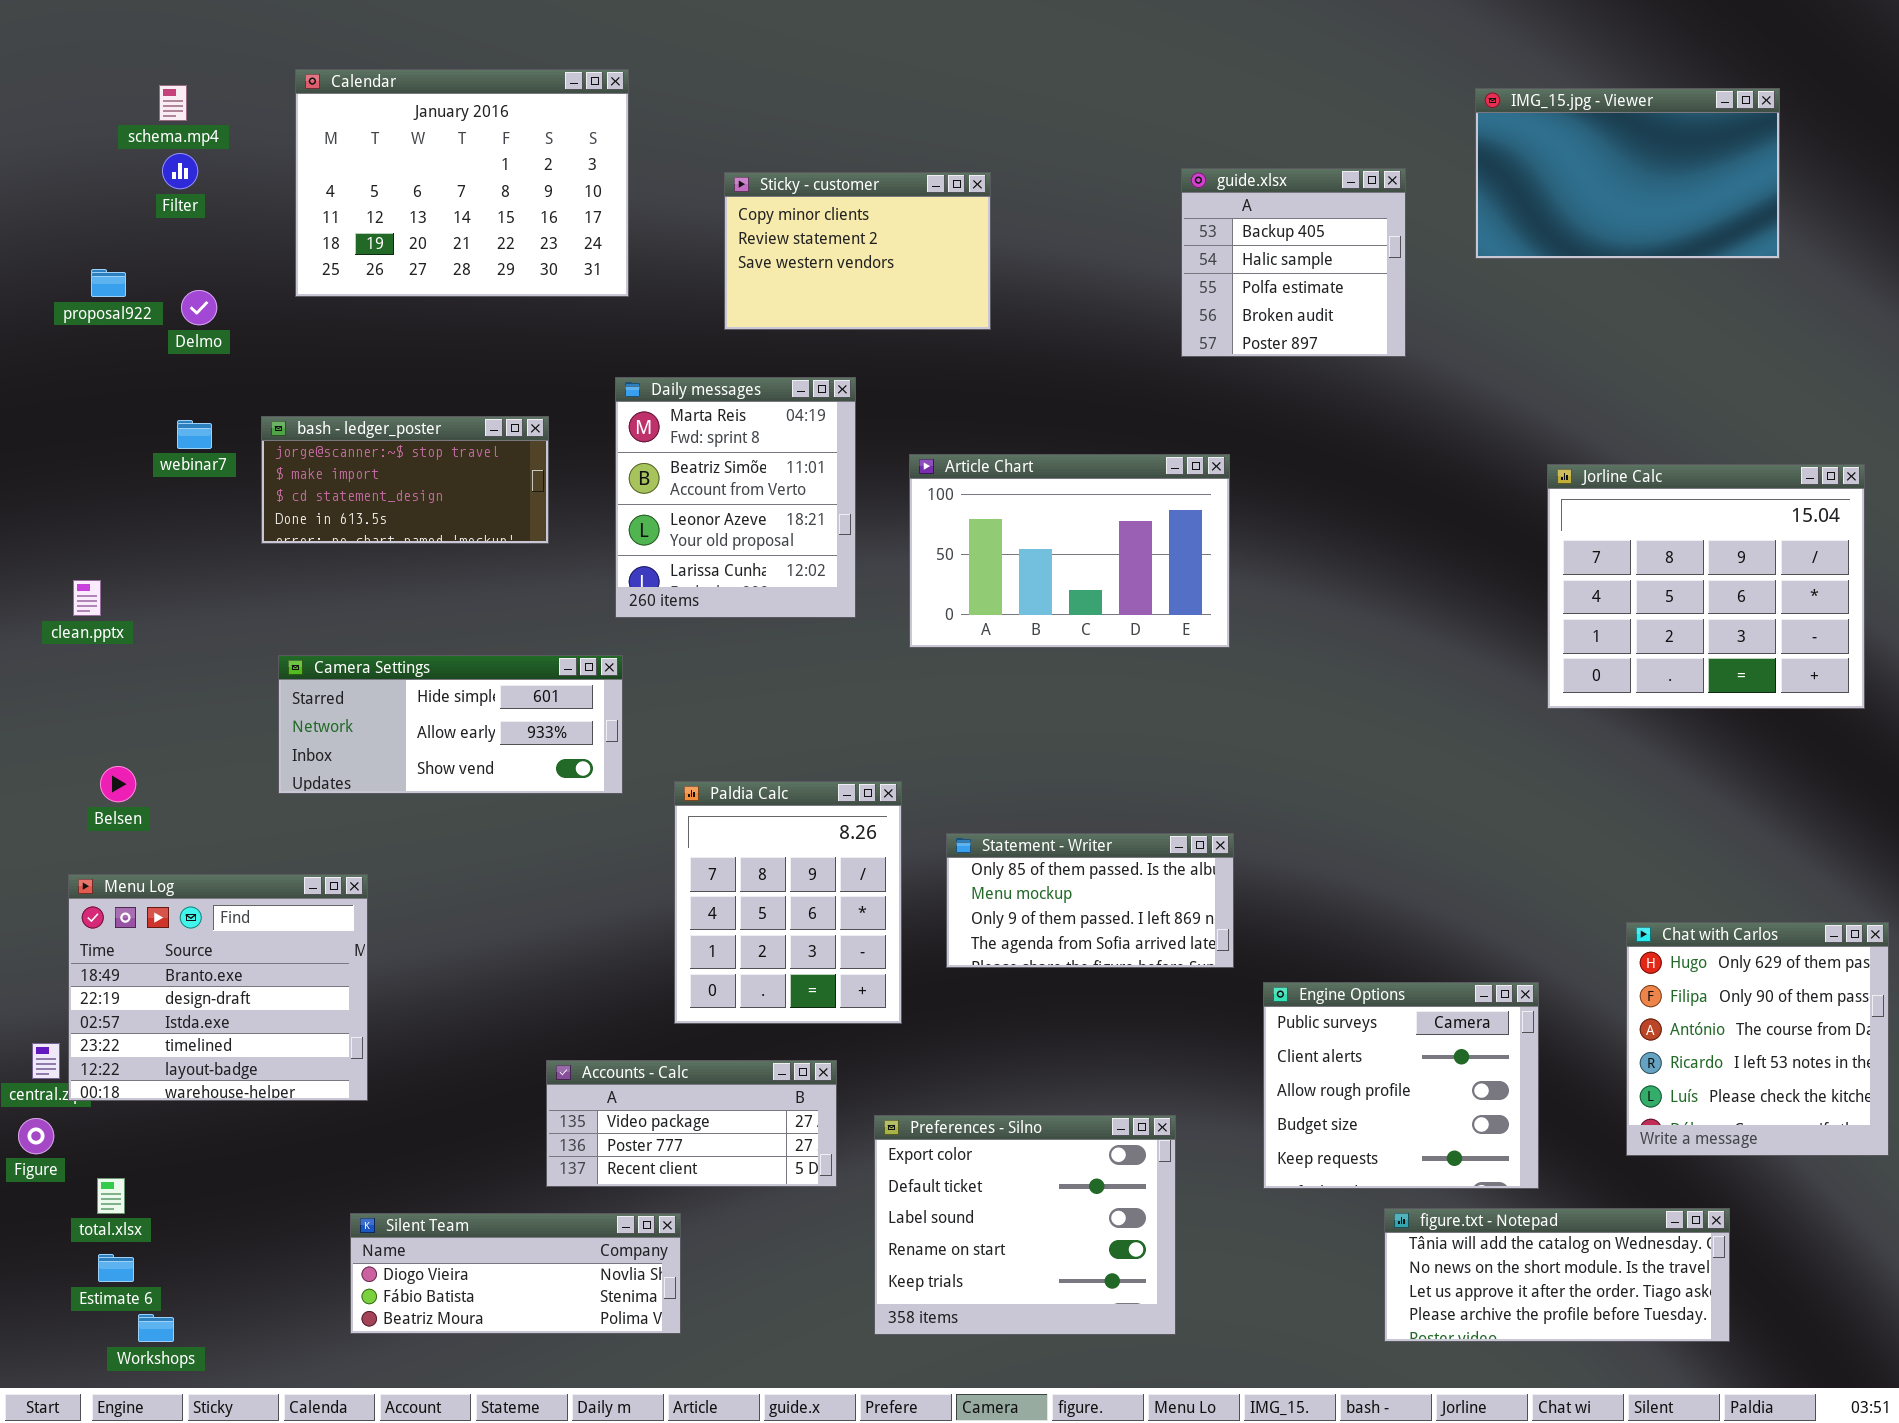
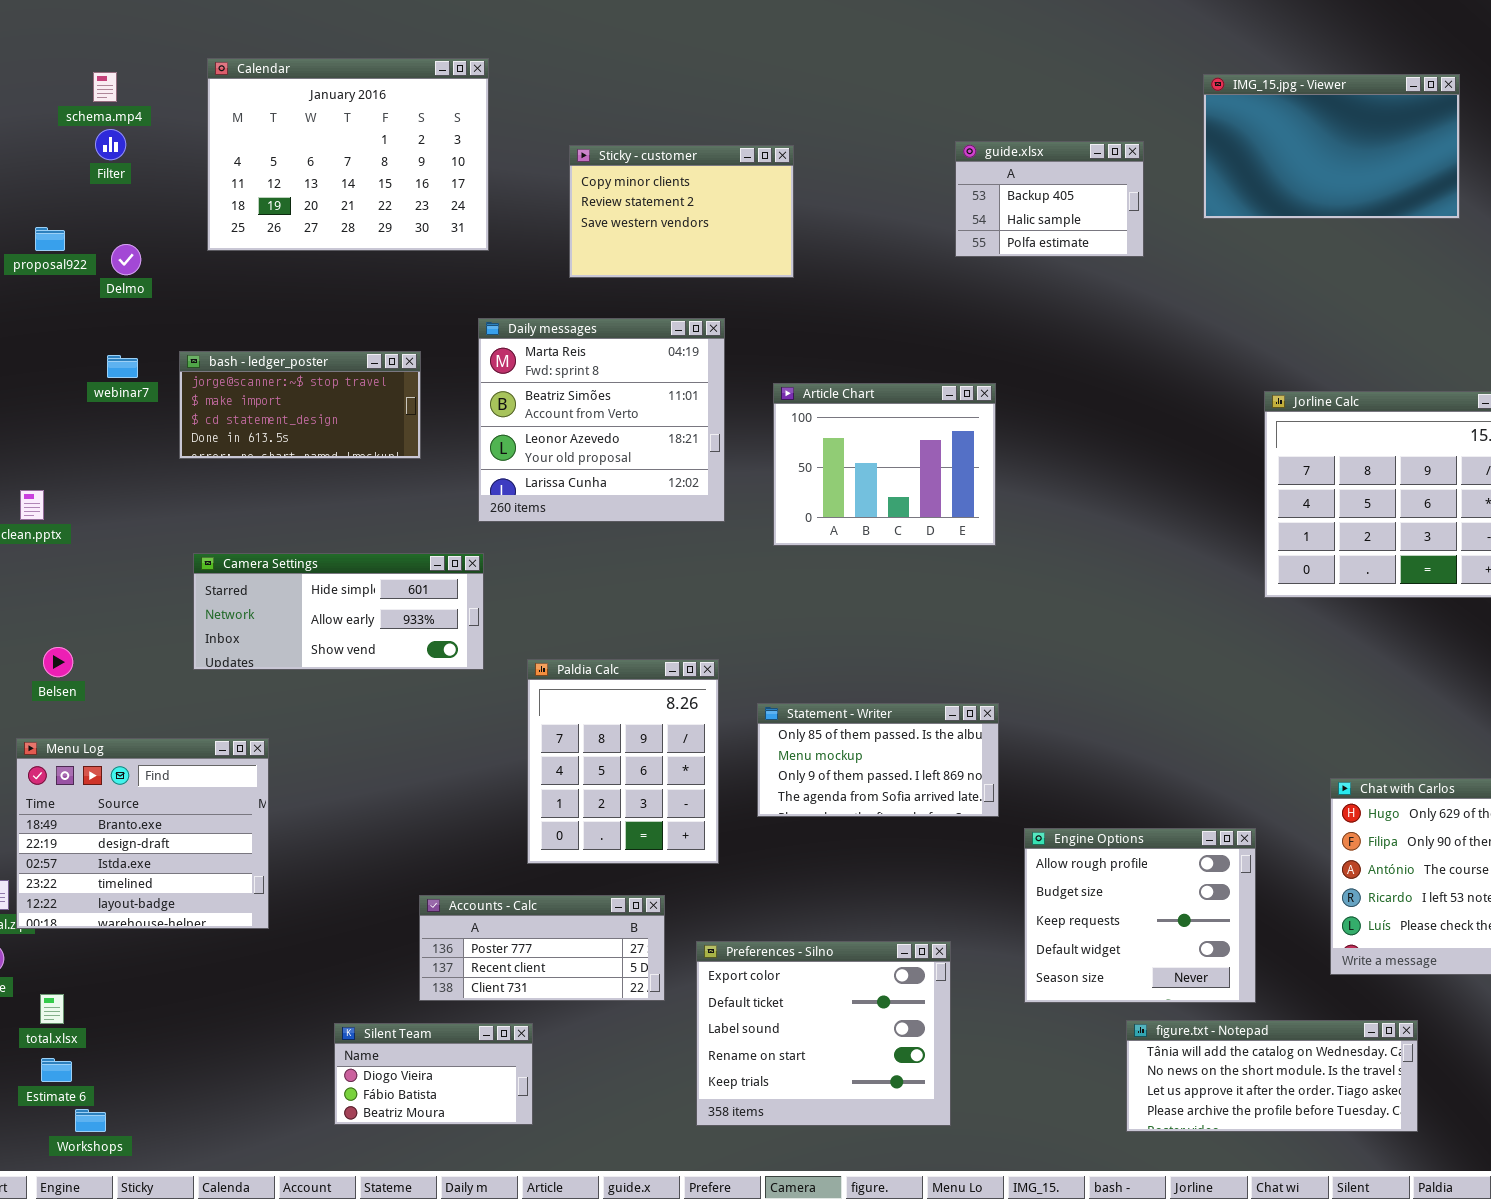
guide.xlsx: [1181,168,1406,357] -> [955,141,1144,257], resized
Daily messages: [615,377,856,618] -> [478,318,725,522], resized
Article Chart: [909,454,1230,648] -> [773,383,996,546], resized
Engine Options: [1263,982,1539,1189] -> [1024,828,1256,1003], scrolled down 2 rows
Accounts - Calc: [546,1060,837,1187] -> [419,895,665,1001], scrolled down 1 row
Silent Team: [350,1213,681,1334] -> [334,1023,533,1125], resized

